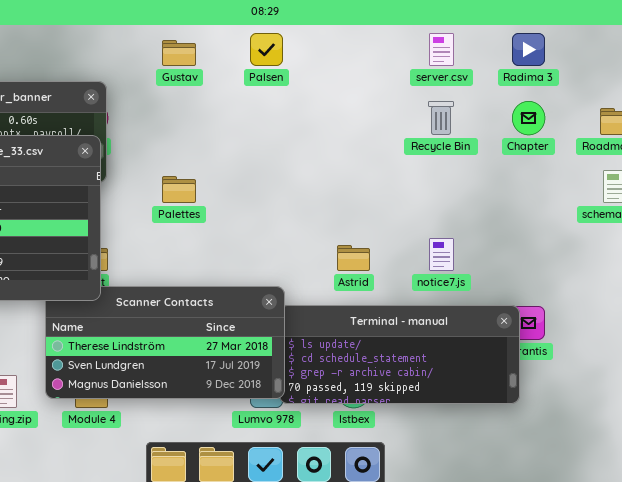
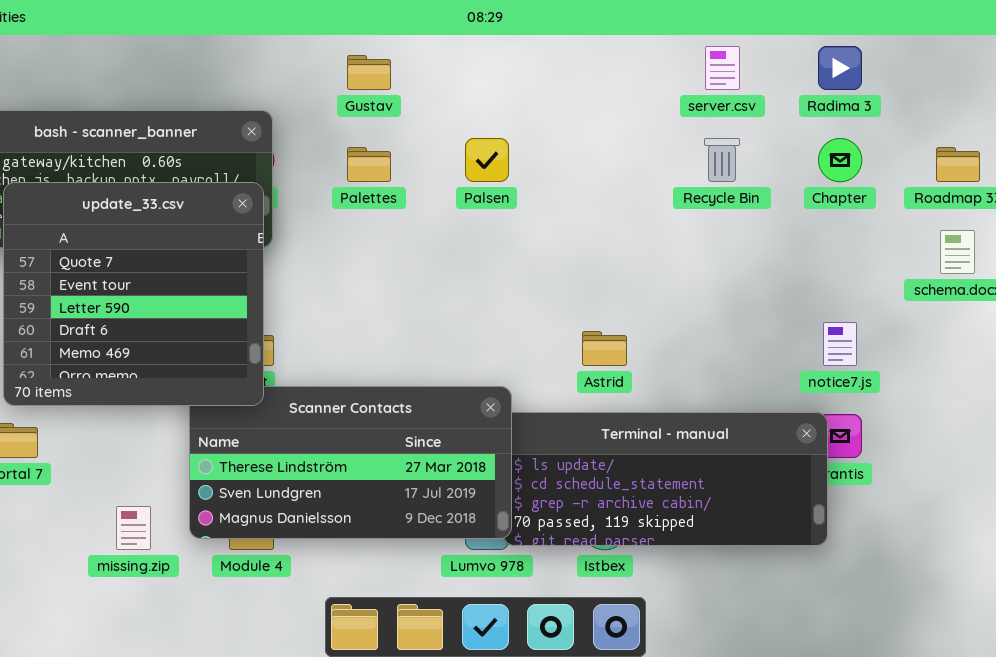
Palsen: [250,33,283,66] -> [465,138,509,182], moved
Palettes: [162,176,196,203] -> [347,147,391,182], moved
notice7.js: [429,238,454,271] -> [823,322,857,366], moved

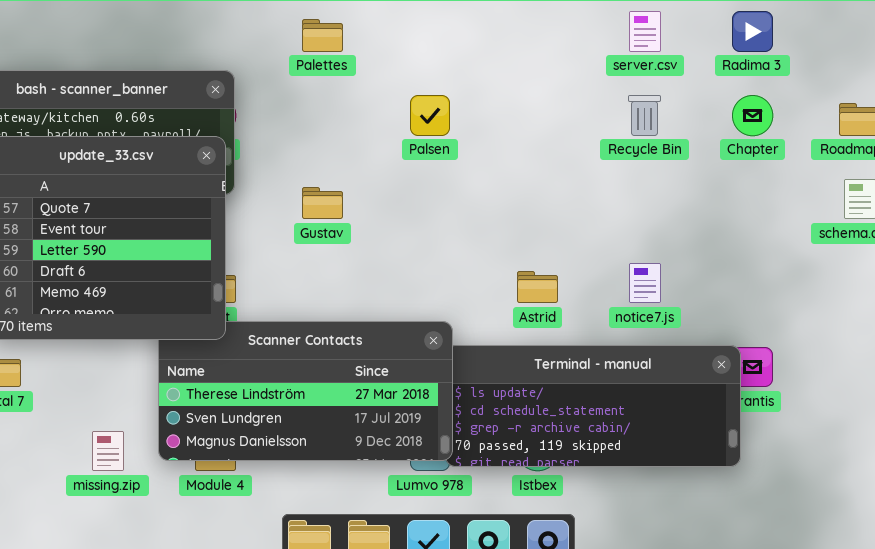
Gustav: [347,55,391,90] -> [302,187,343,219], moved
Palettes: [347,147,391,182] -> [302,19,343,52], moved
notice7.js: [823,322,857,366] -> [629,263,661,303], moved

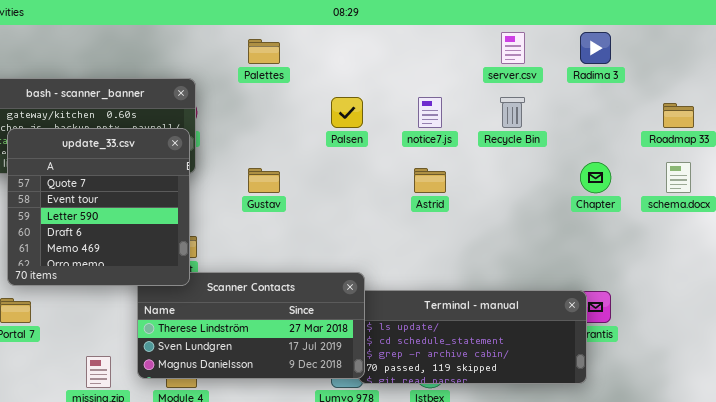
Chapter: [732,95,773,136] -> [580,162,611,193], moved
notice7.js: [629,263,661,303] -> [418,97,442,128], moved
Astrid: [517,271,558,303] -> [414,168,446,193], moved

